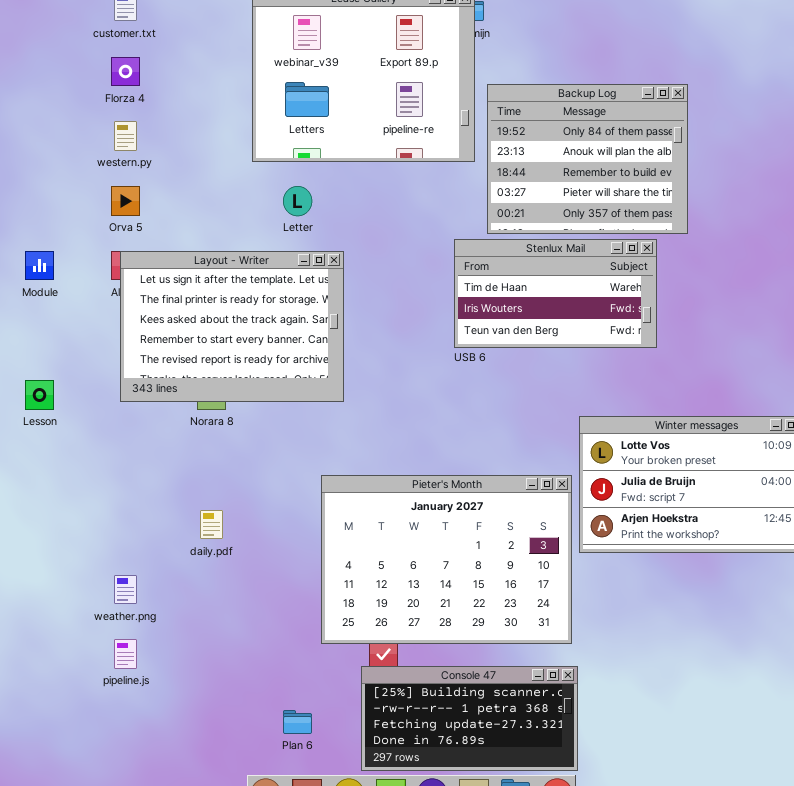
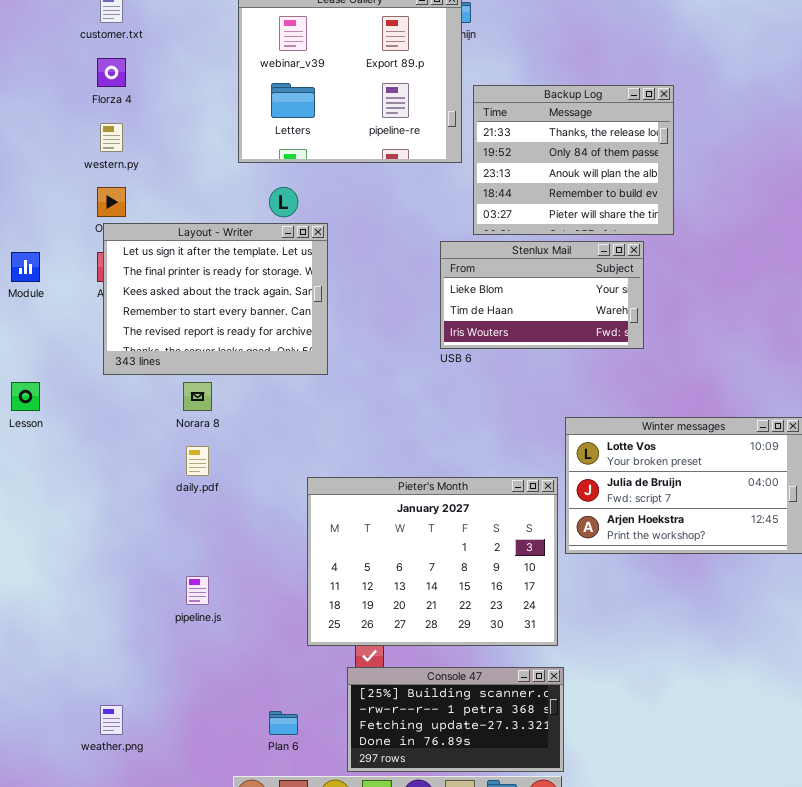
Backup Log: [487,84,688,234] -> [473,85,674,235], scrolled up 1 row
Stenlux Mail: [454,239,657,348] -> [440,241,644,349], scrolled up 1 row
Layout - Writer: [120,251,344,402] -> [103,223,328,375], moved
daily.pdf: [200,510,223,539] -> [186,446,209,476], moved
weather.png: [114,575,137,604] -> [100,705,123,735], moved
pipeline.js: [114,639,137,669] -> [186,576,209,605], moved

